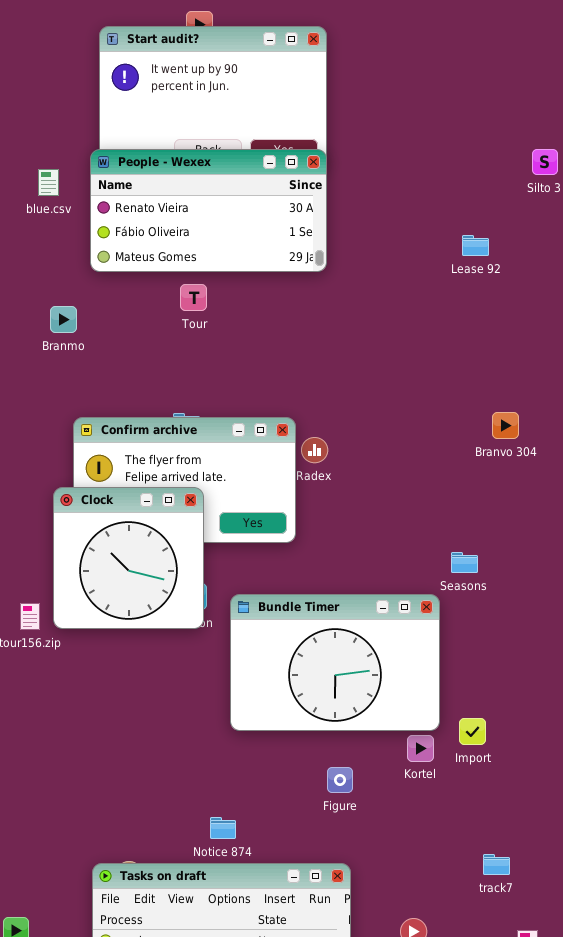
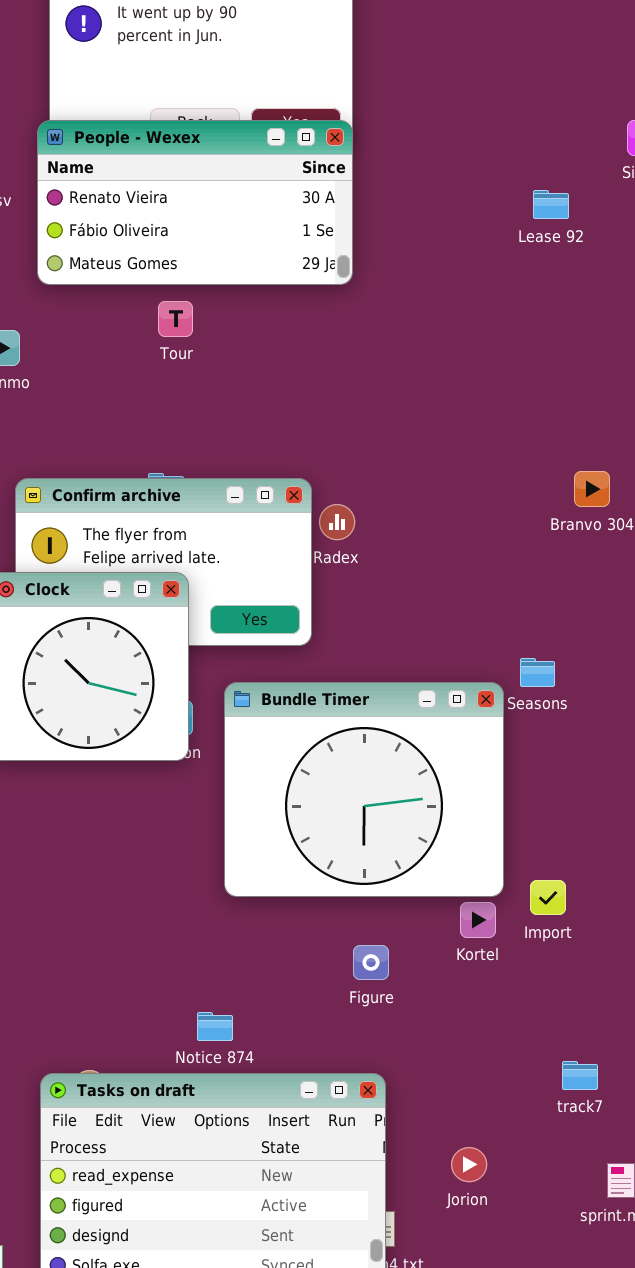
Lease 92: [462,235,489,256] -> [533,190,569,219], moved
Bundle Timer: [230,594,440,731] -> [224,682,504,897], resized

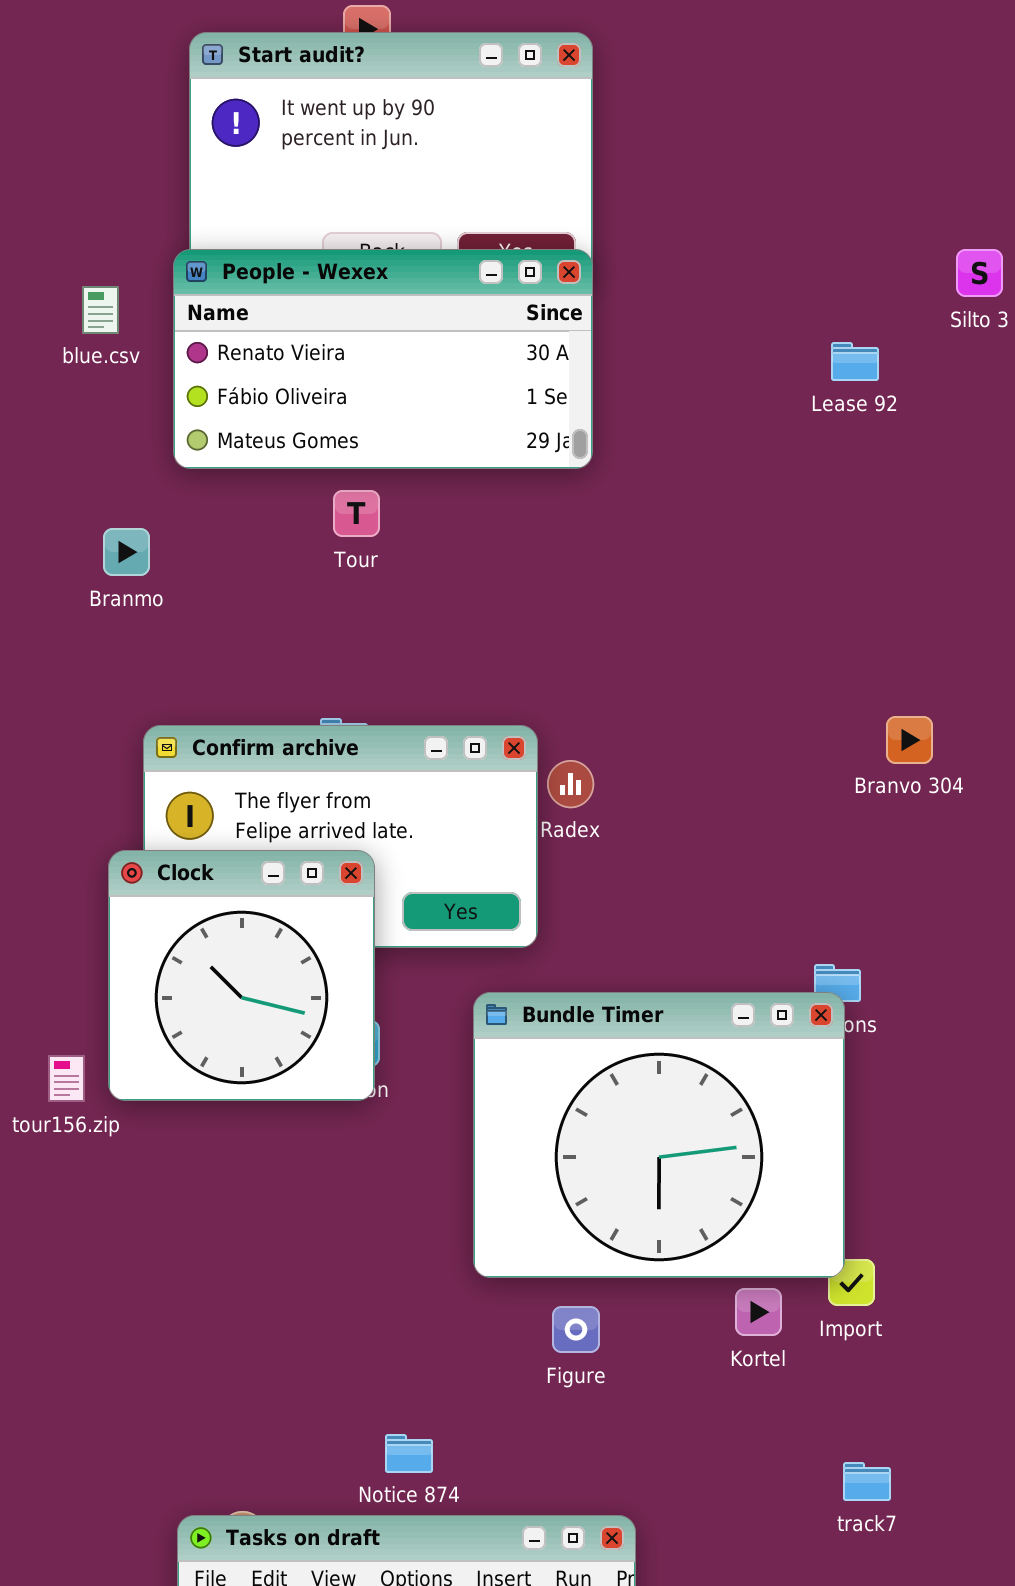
Bundle Timer: [224,682,504,897] -> [473,992,845,1278], moved
Figure: [353,945,389,980] -> [552,1306,600,1353], moved
track7: [562,1061,598,1090] -> [843,1462,891,1501], moved

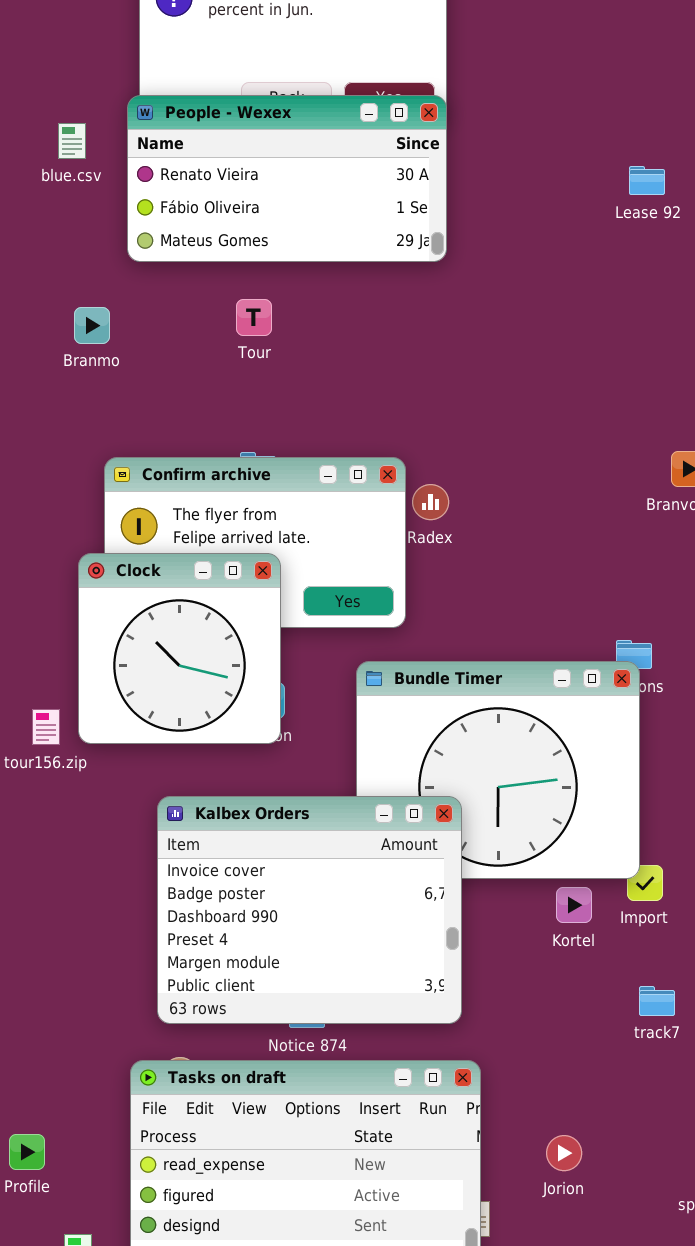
Tour: [333,490,380,537] -> [236,299,272,336], moved
Kalbex Orders: none -> [157,796,462,1024], opened
track7: [843,1462,891,1501] -> [639,986,675,1016], moved

